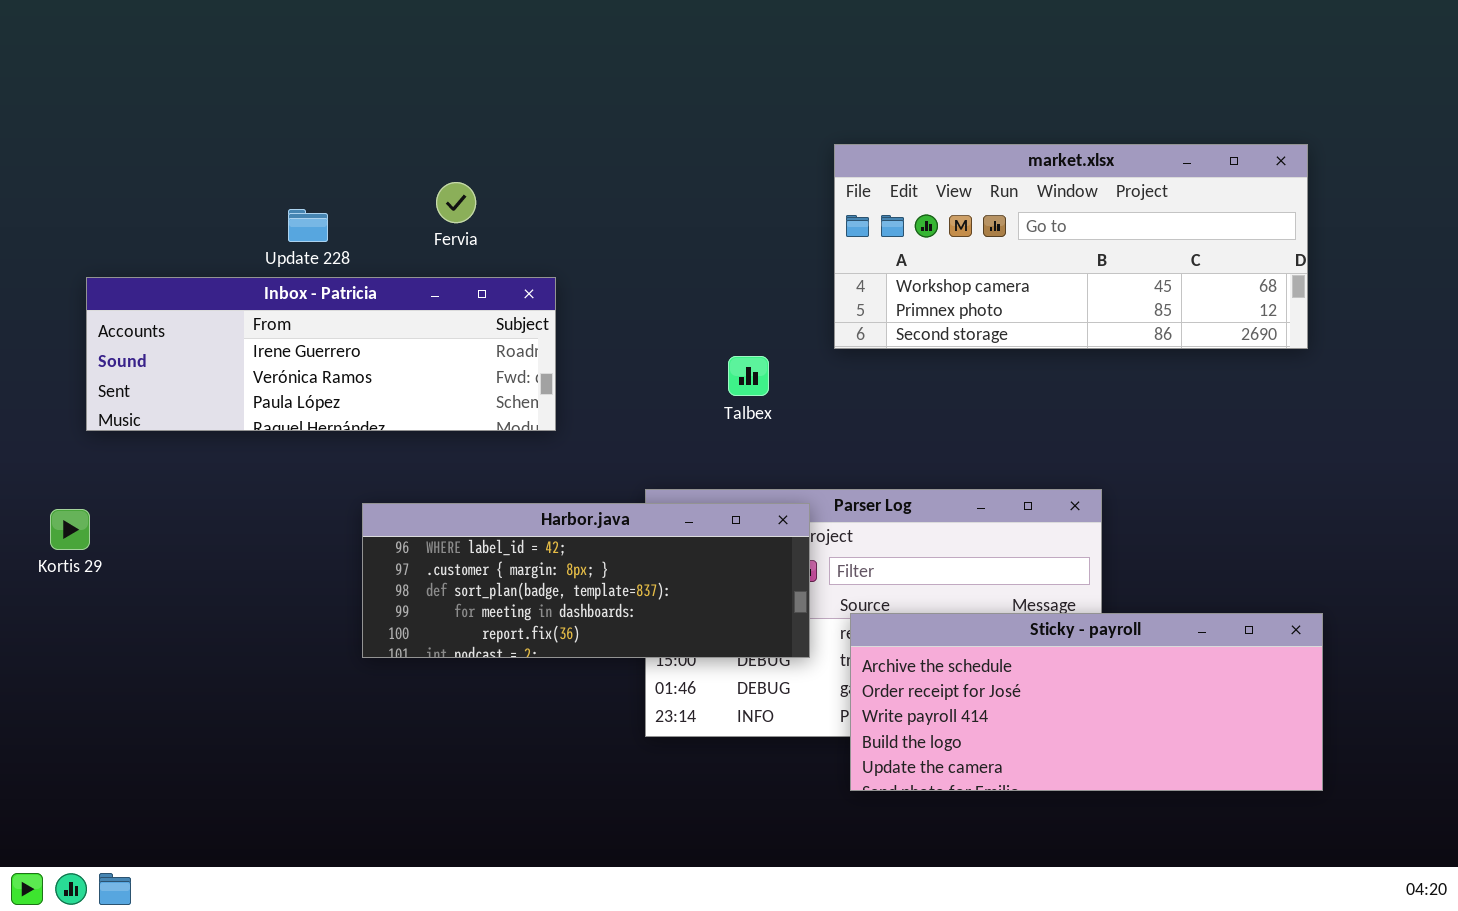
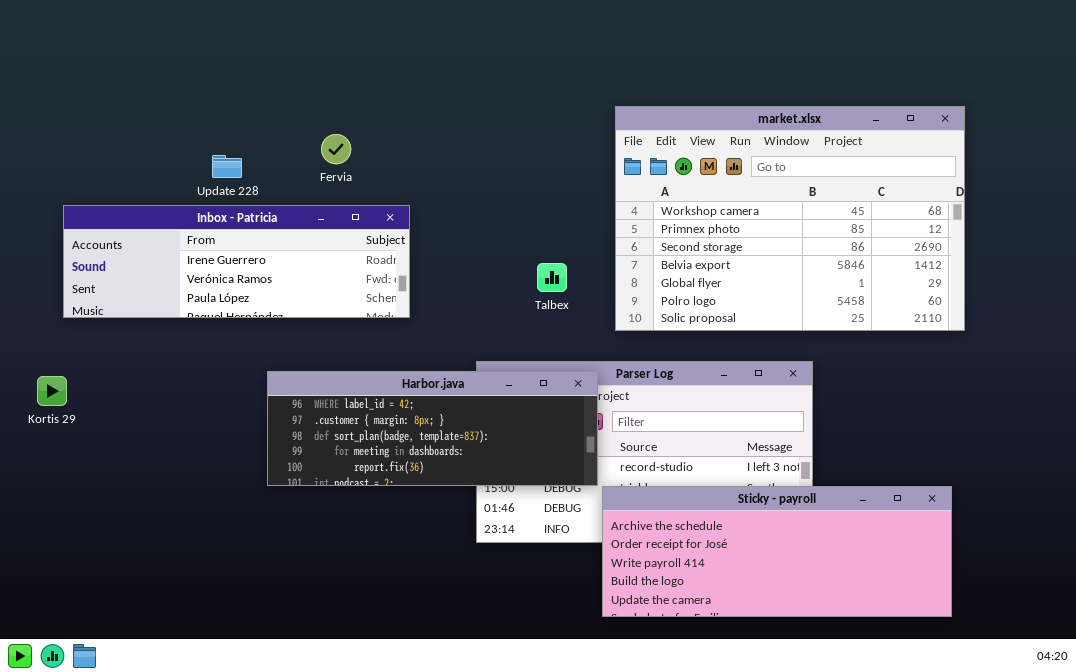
market.xlsx: [834,144,1308,349] -> [615,106,965,331], resized
Sticky - payroll: [850,613,1323,791] -> [602,486,952,617], moved

